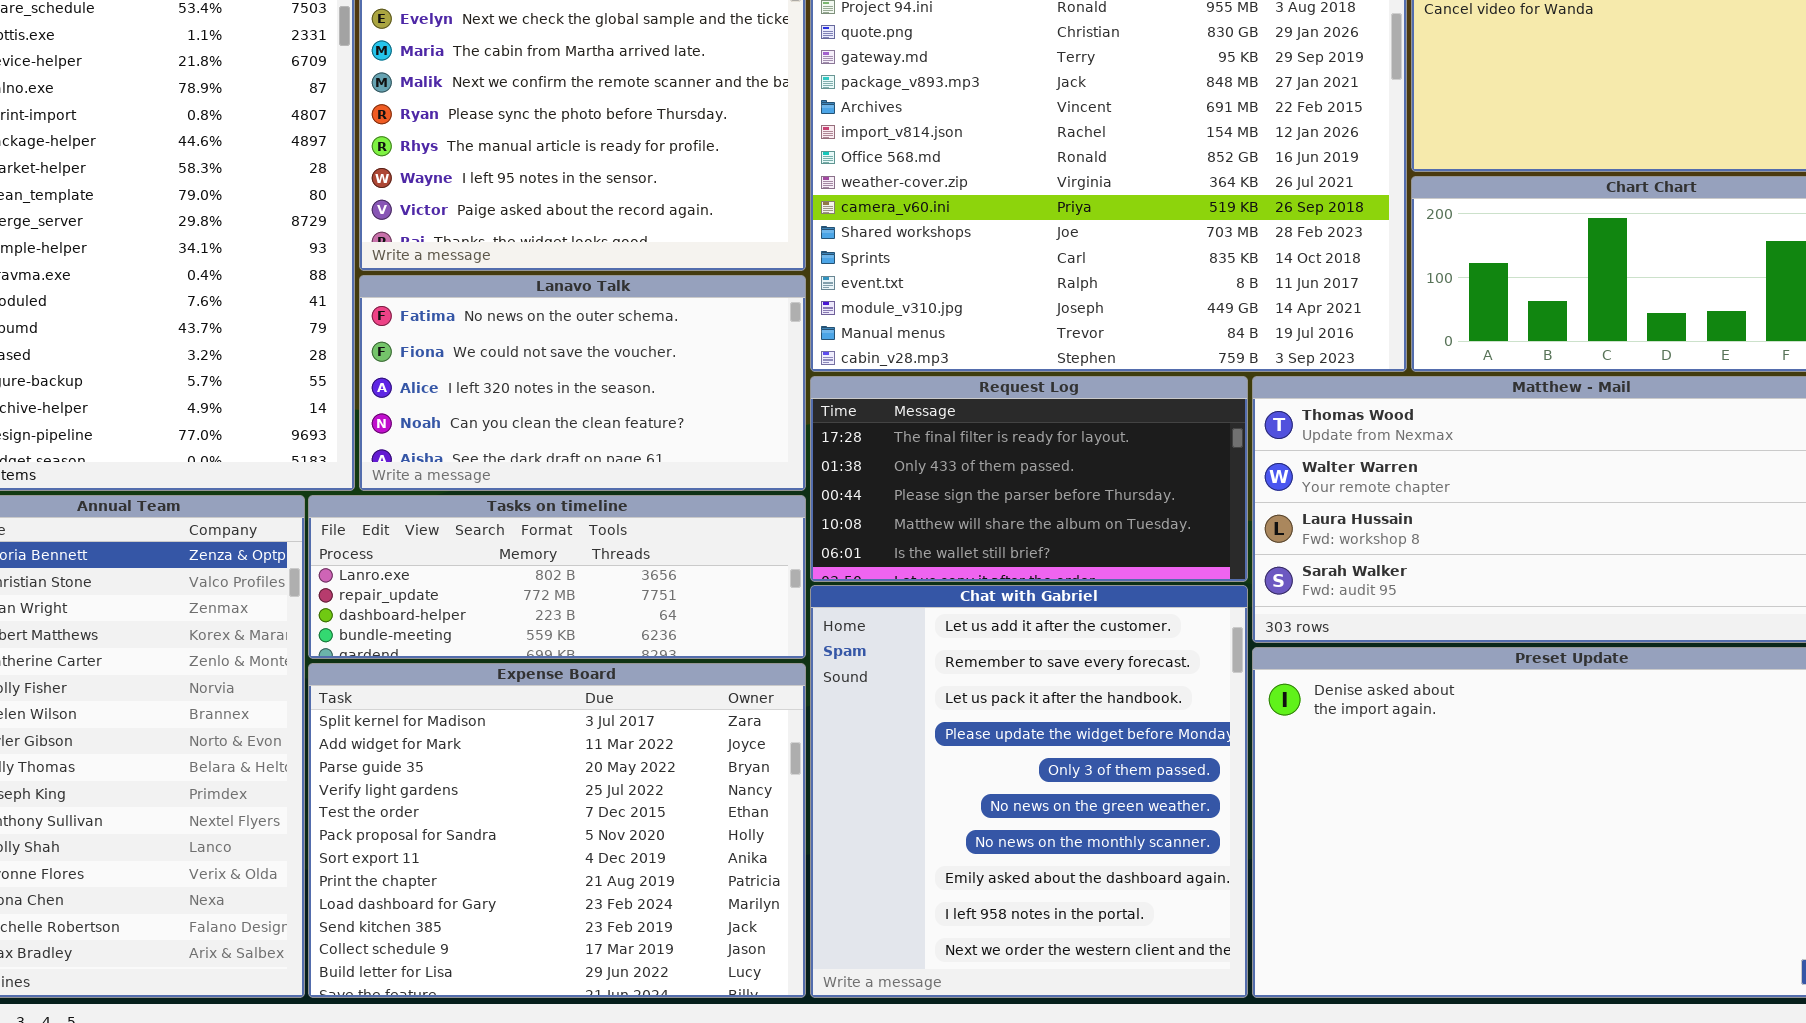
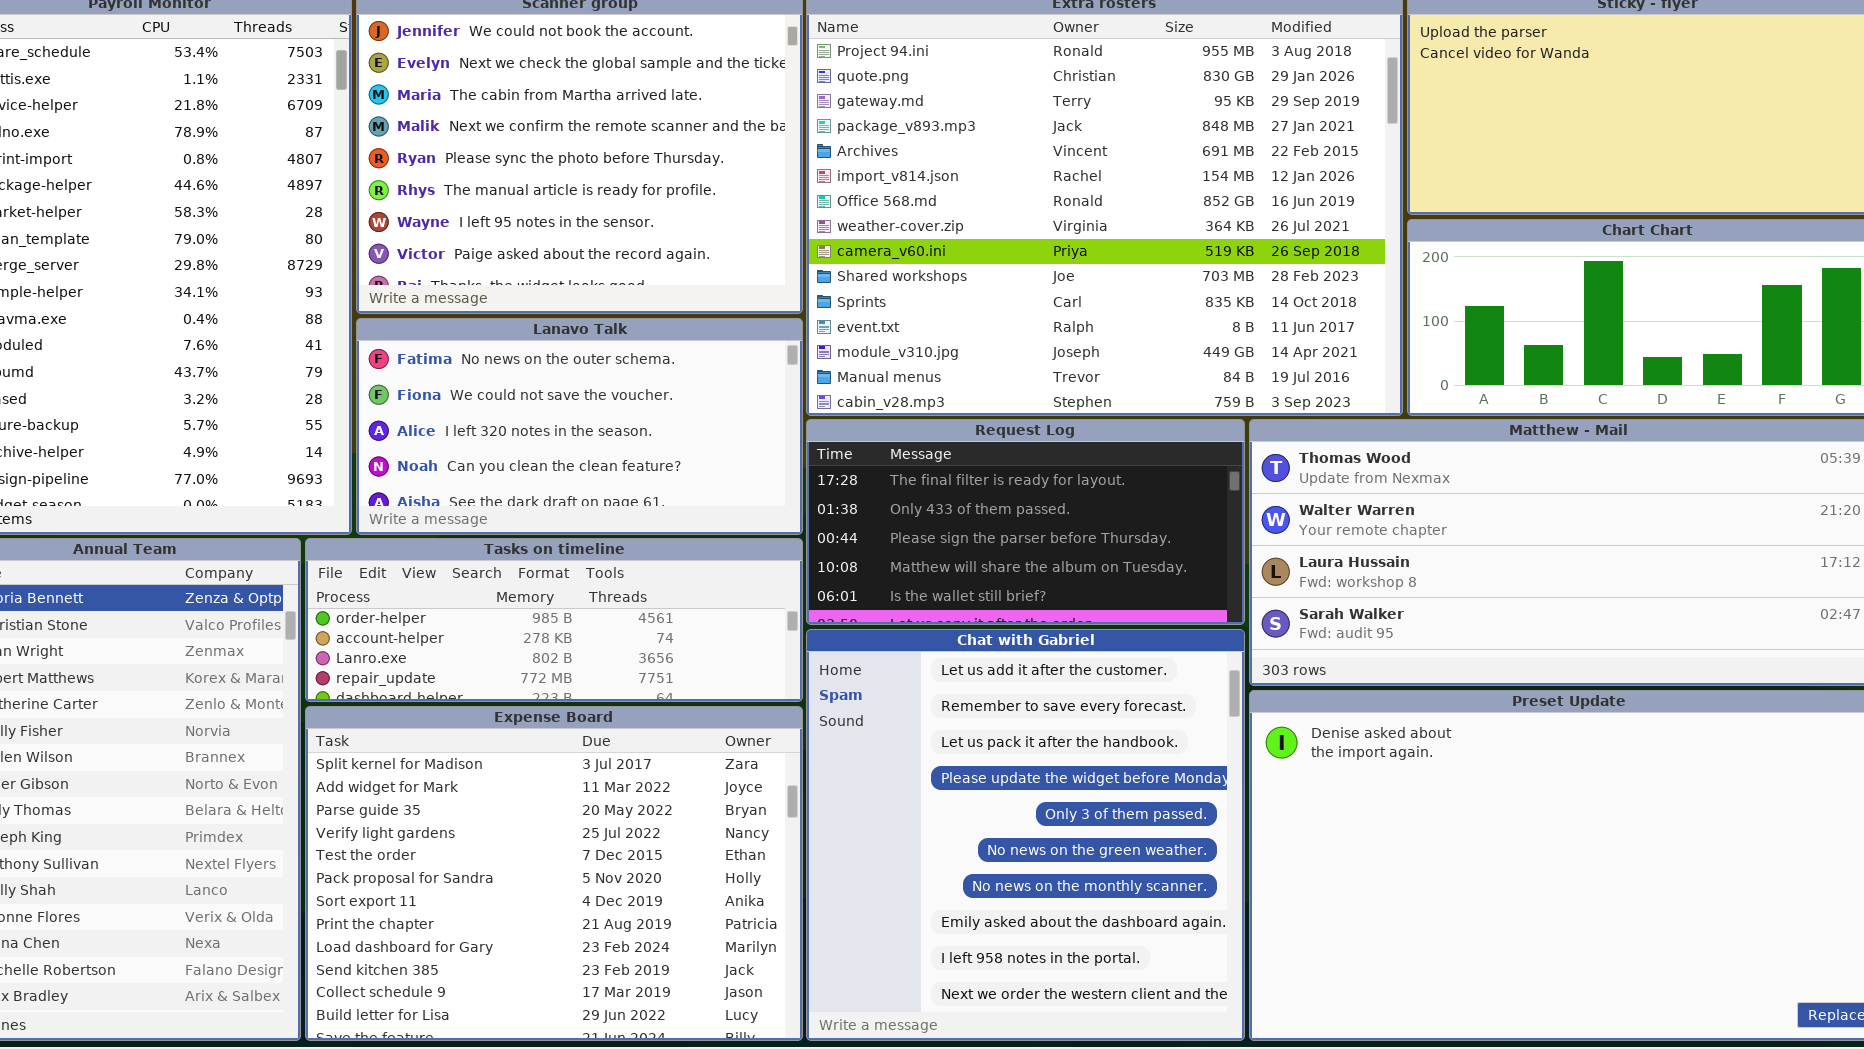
Tasks on timeline: [308,495,806,659] -> [305,538,803,702], scrolled up 2 rows

